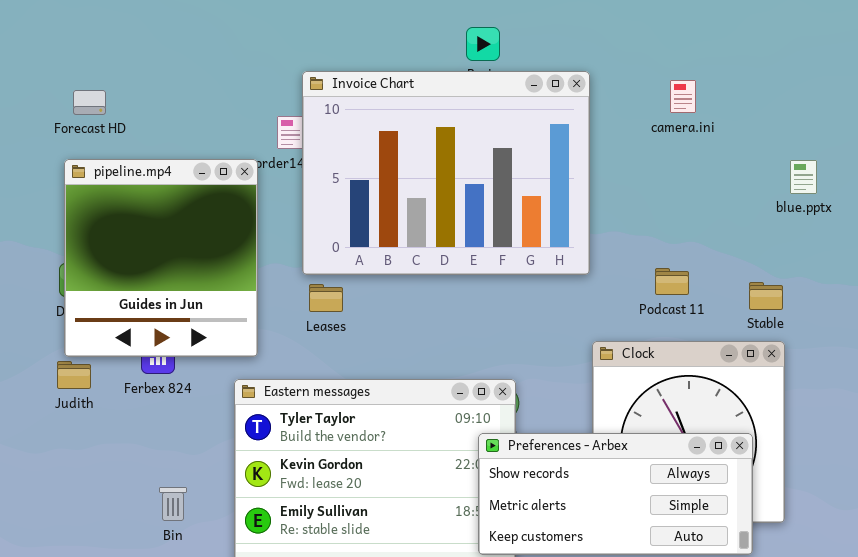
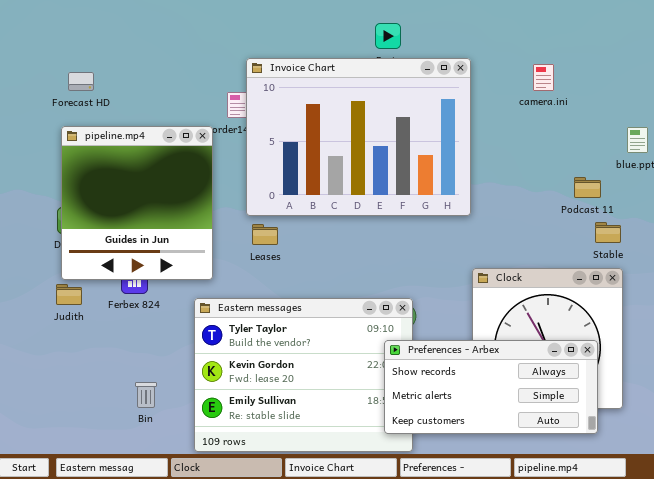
Podcast 11: [655,268,689,295] -> [574,177,601,198], moved

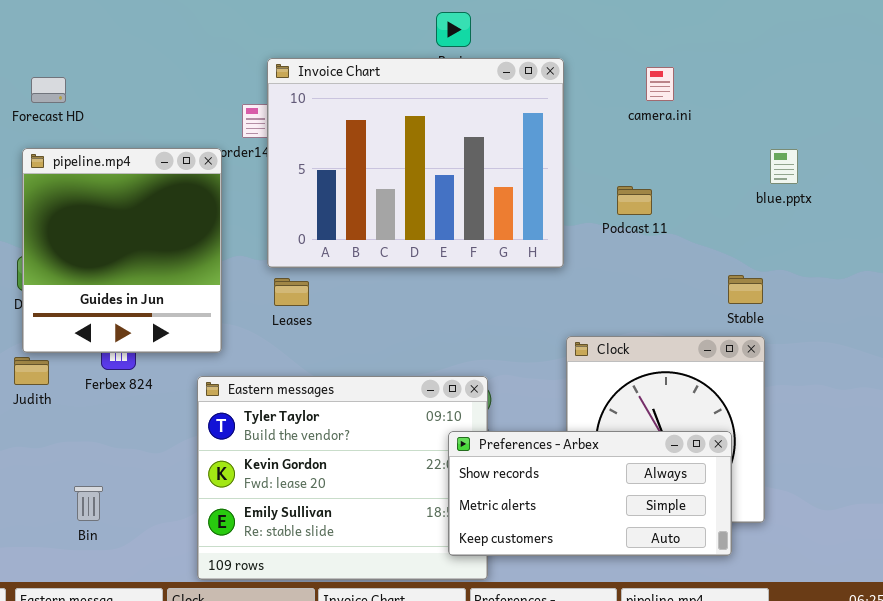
Podcast 11: [574,177,601,198] -> [617,186,652,215], moved
Bin: [135,382,157,408] -> [74,486,103,521], moved

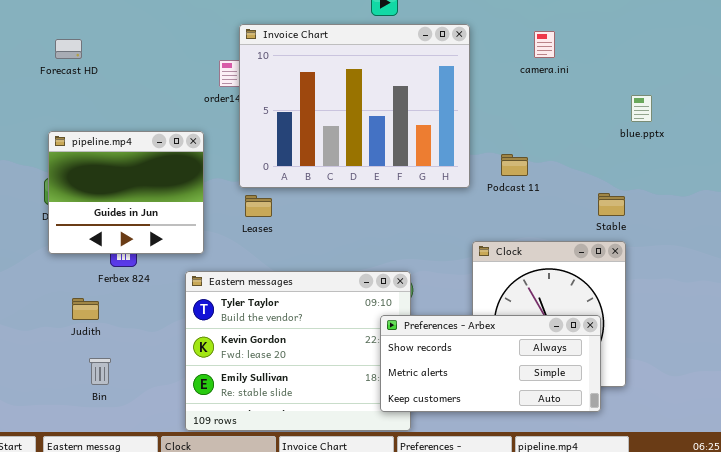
pipeline.mp4: [22,148,222,353] -> [48,131,204,254], resized
Podcast 11: [617,186,652,215] -> [501,154,528,176], moved
Judith: [14,357,49,385] -> [72,298,99,320], moved

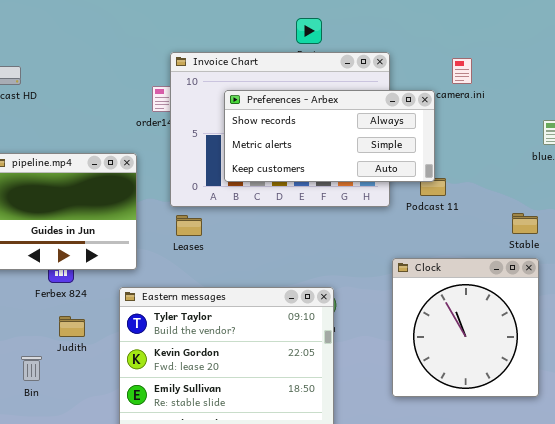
Judith: [72,298,99,320] -> [59,316,85,337], moved
Preferences - Arbex: [380,315,601,412] -> [224,90,435,182], moved
Bin: [89,358,111,385] -> [21,356,42,381], moved

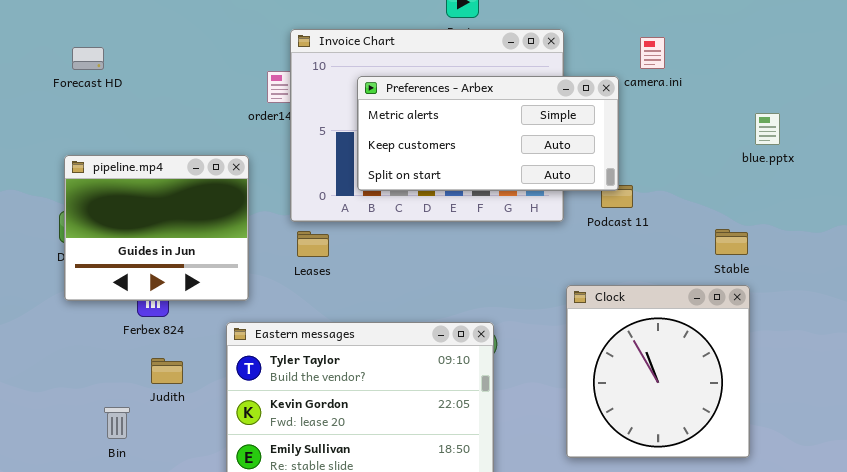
Preferences - Arbex: [224,90,435,182] -> [357,76,619,191], scrolled down 1 row

